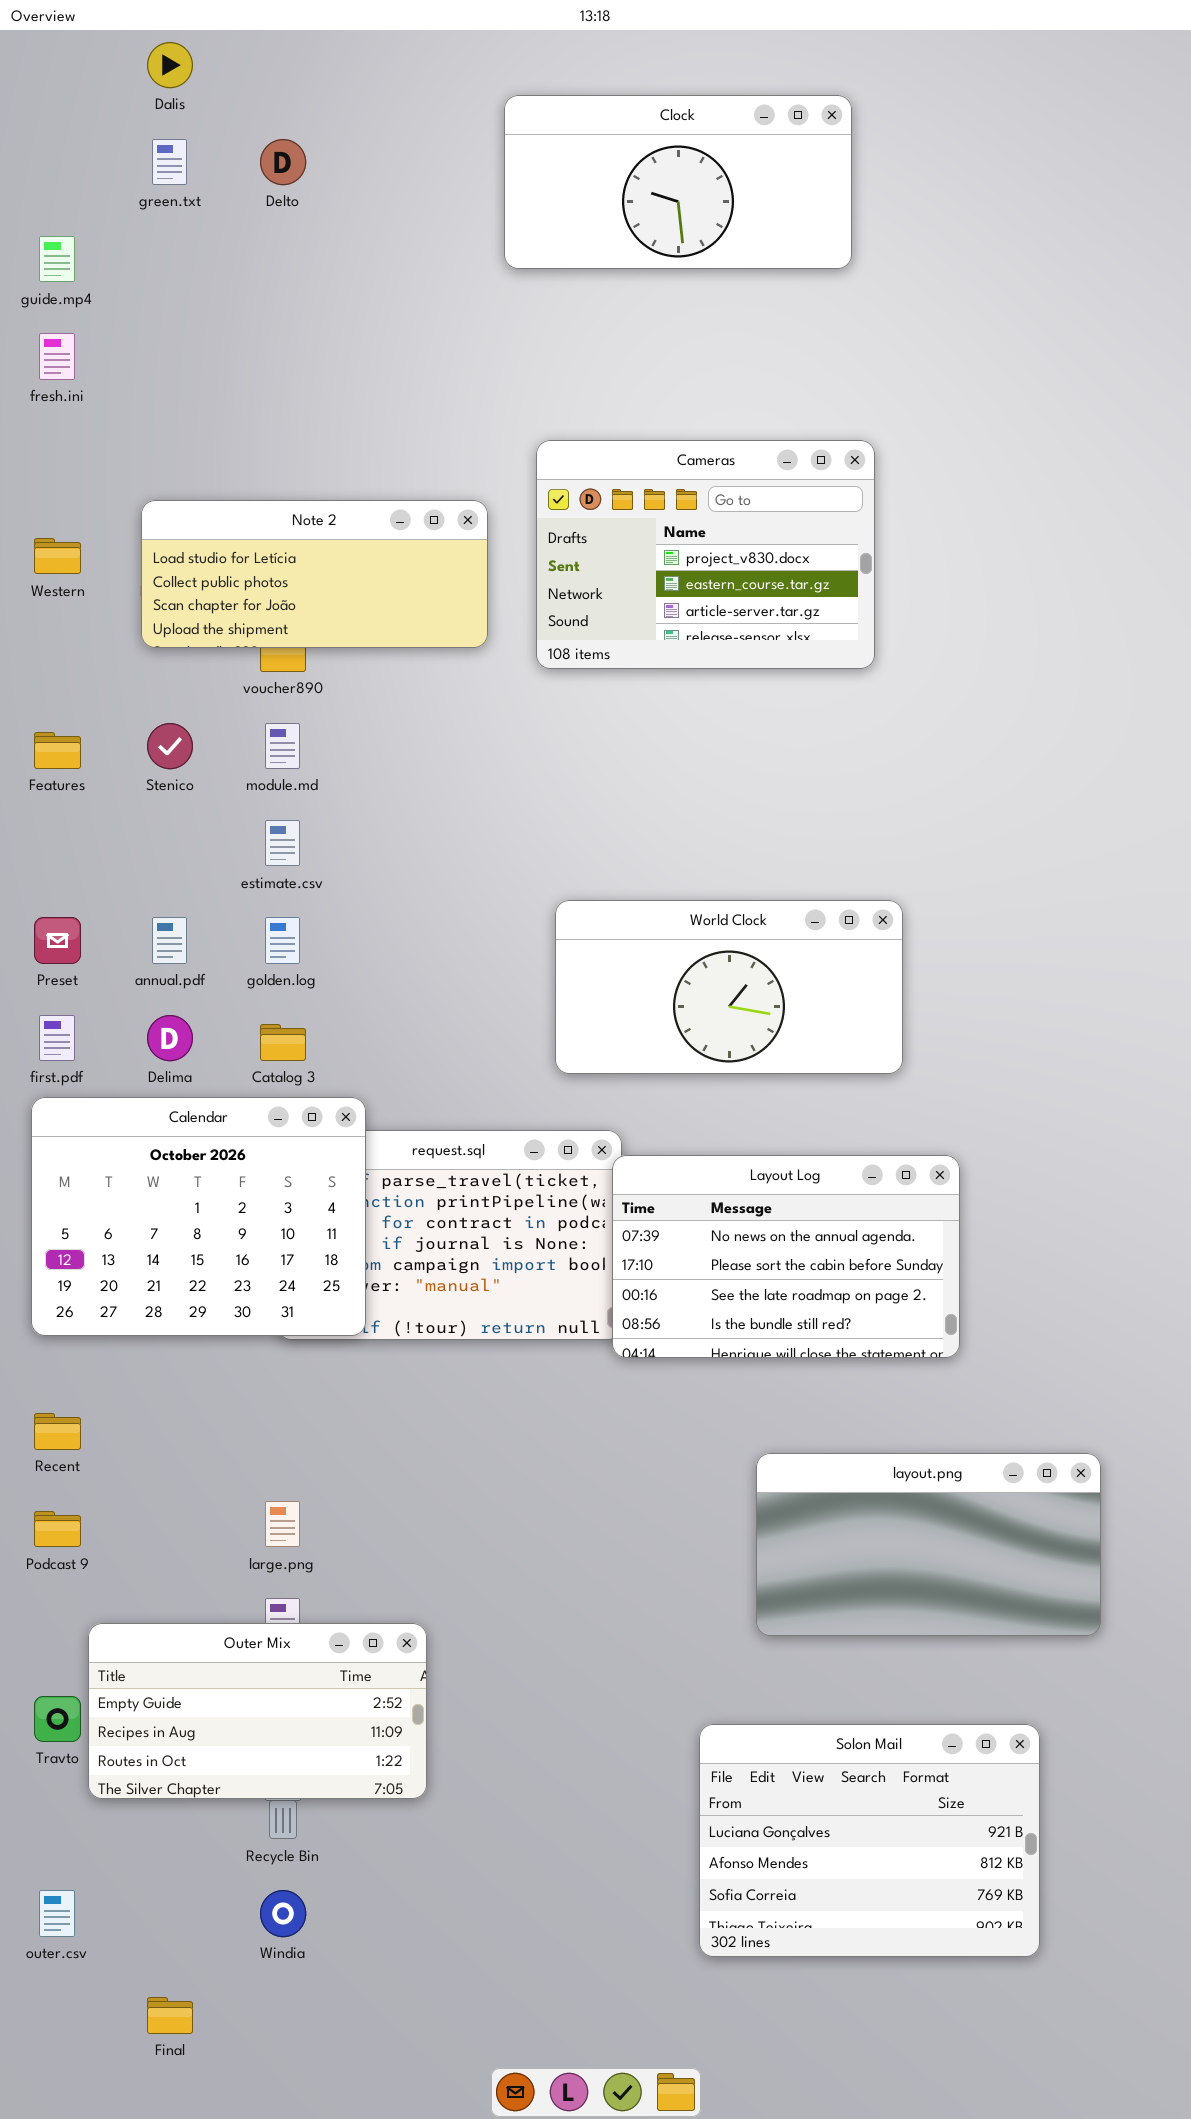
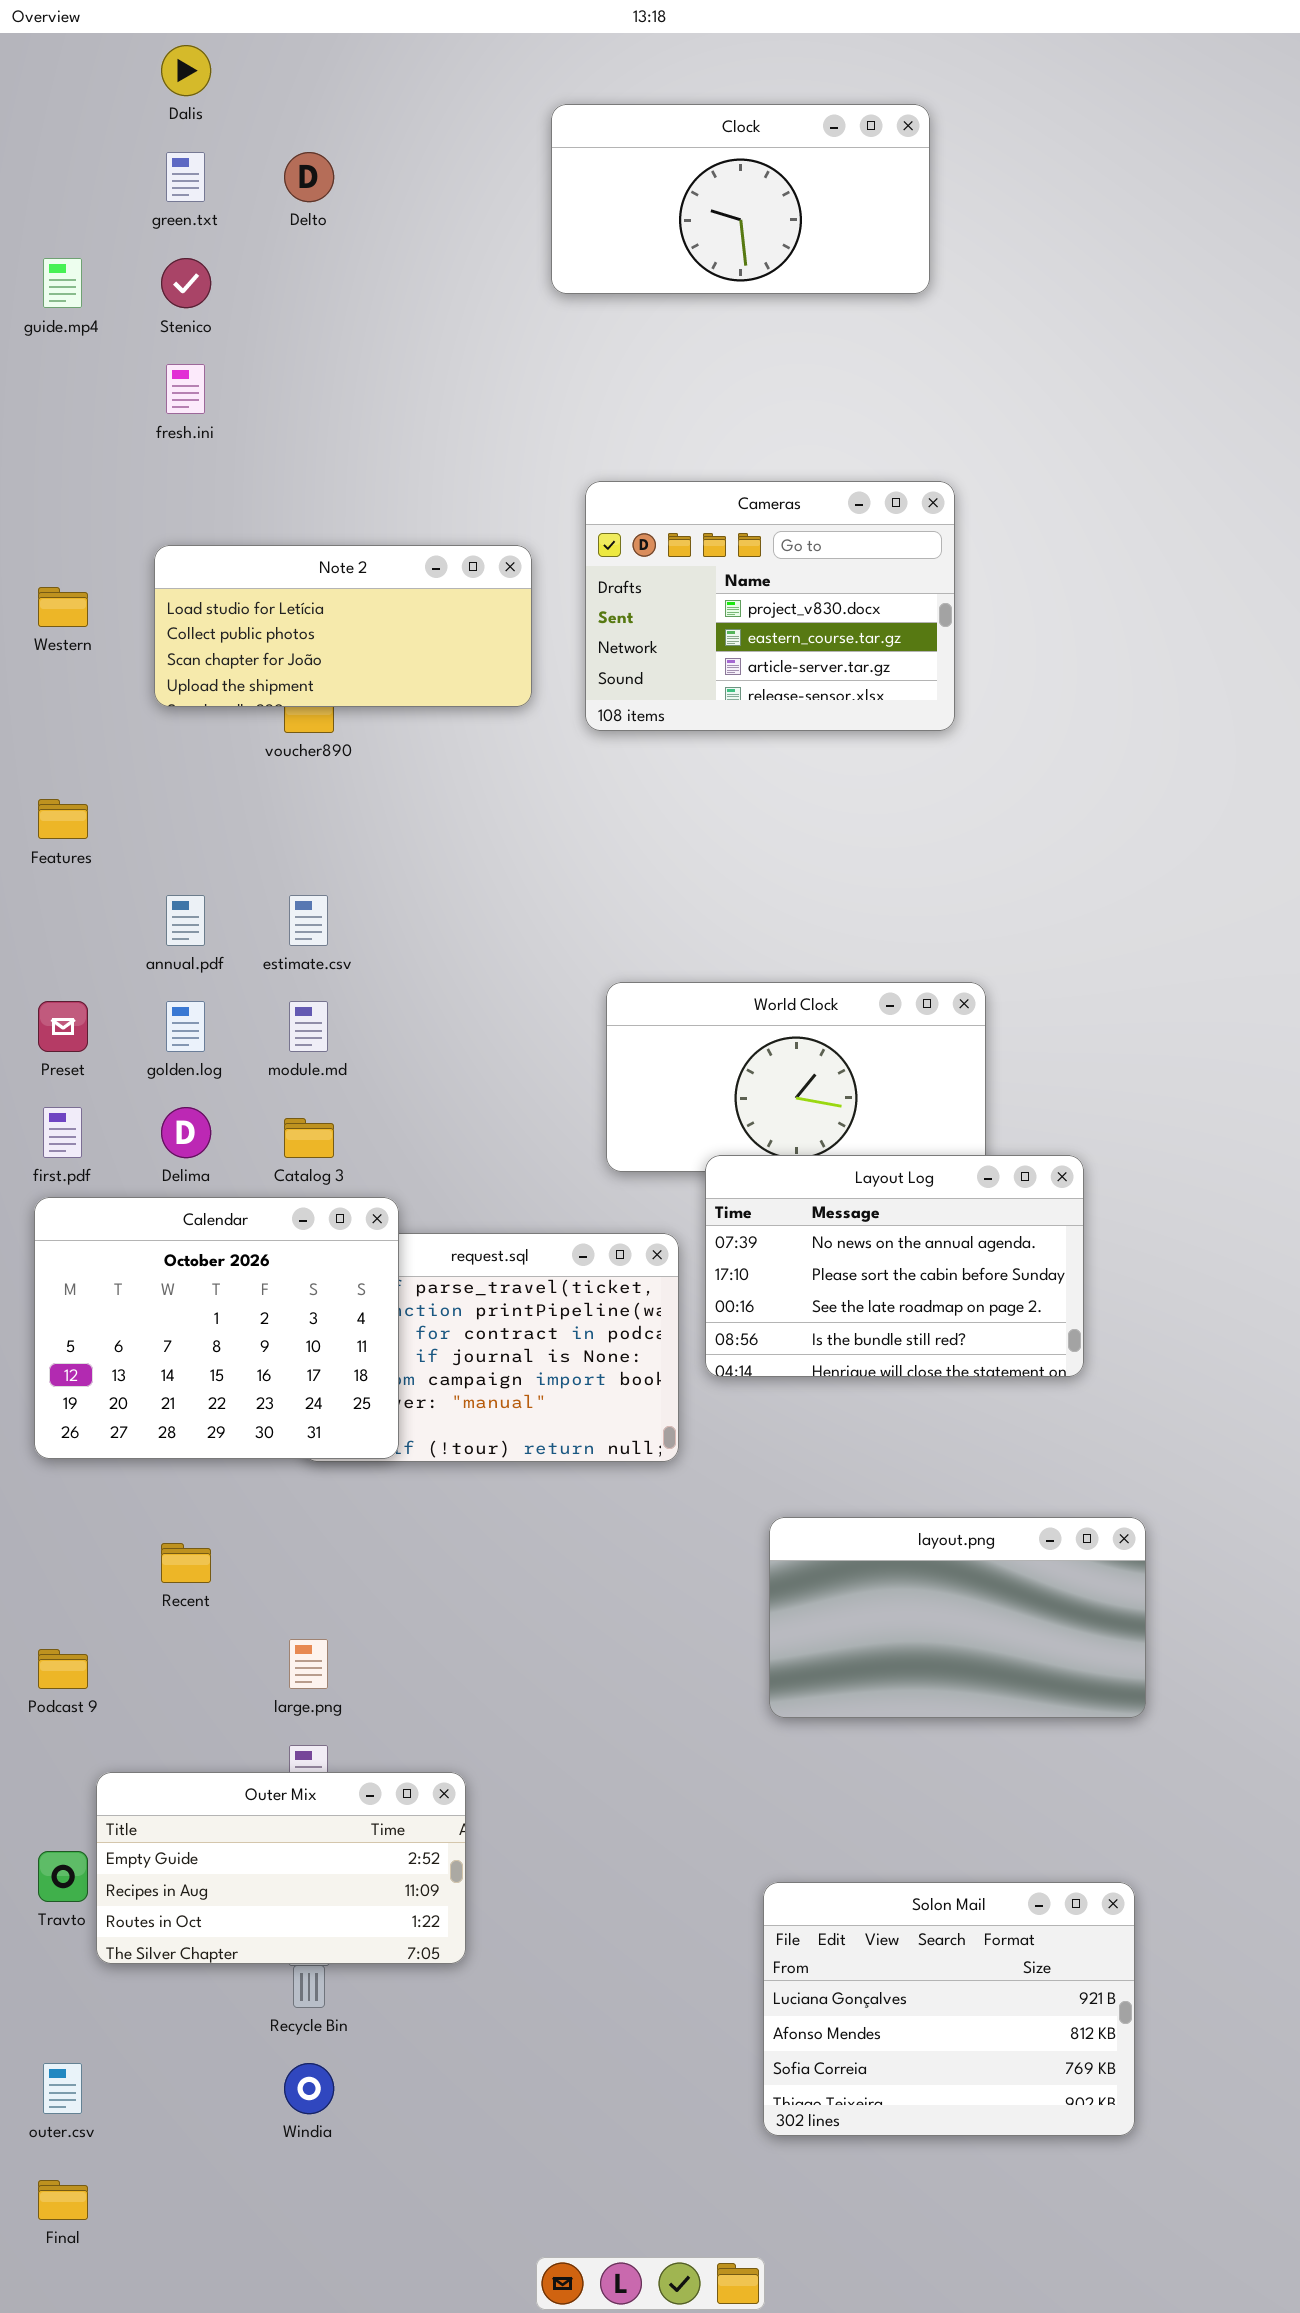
fresh.ini: [39,333,75,380] -> [166,364,205,414], moved
Stenico: [147,723,193,769] -> [161,258,211,308], moved
module.md: [265,723,300,769] -> [289,1001,328,1052], moved
annual.pdf: [152,917,187,964] -> [166,895,205,946], moved
golden.log: [265,917,300,964] -> [166,1001,205,1052], moved
Layout Log: [612,1155,960,1358] -> [705,1155,1084,1377], moved
Recent: [34,1413,81,1450] -> [161,1543,211,1583], moved
layout.png: [756,1453,1101,1636] -> [769,1517,1146,1718], moved
Final: [147,1997,193,2034] -> [38,2180,88,2220], moved

